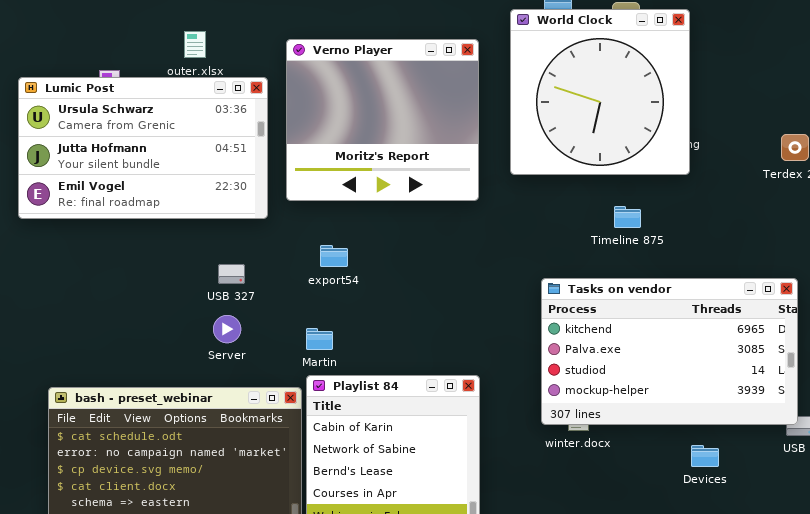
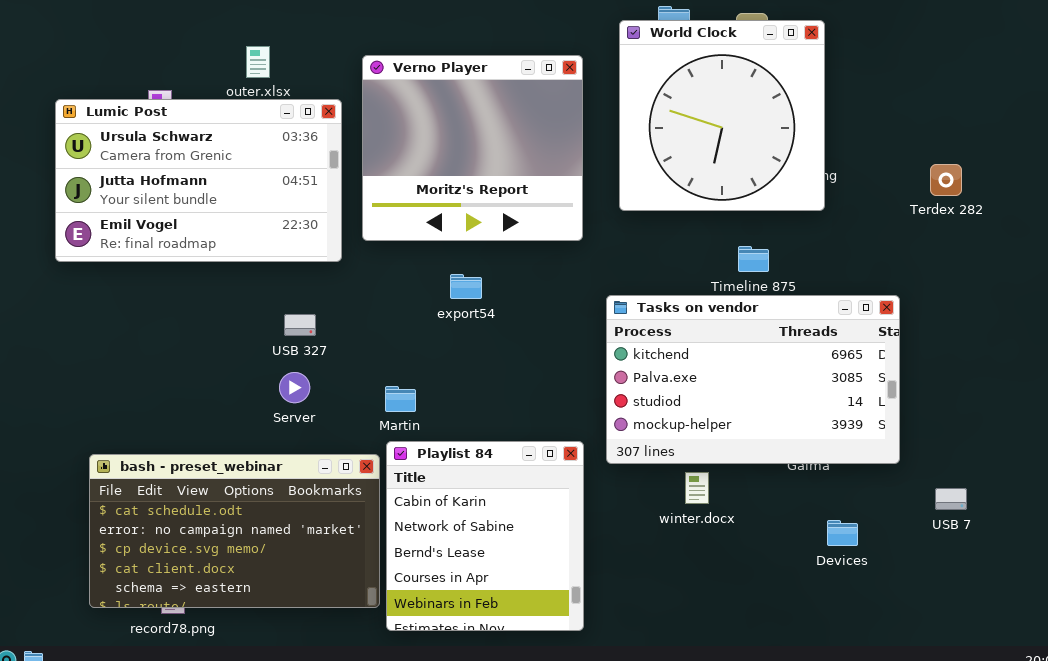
export54: [320,245,348,267] -> [450,274,482,299], moved
Tasks on vendor: [541,278,798,425] -> [606,295,900,464], moved

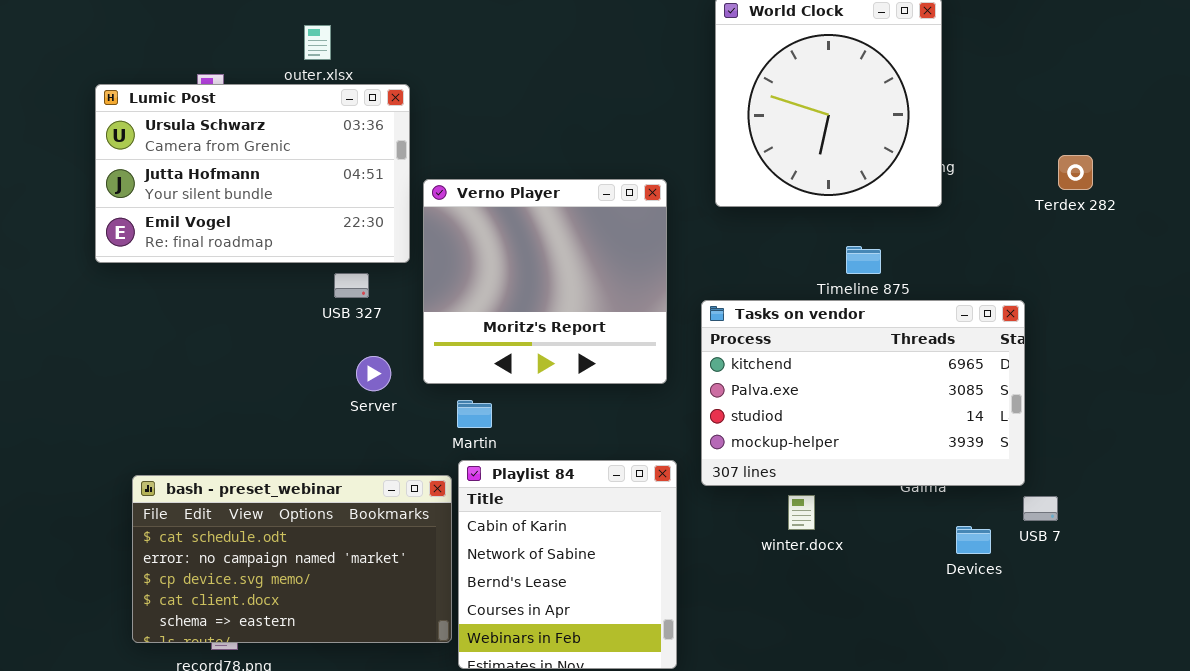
Verno Player: [362,55,583,241] -> [423,179,667,384], moved
USB 327: [284,314,316,336] -> [334,273,369,298], moved
Server: [279,372,310,403] -> [356,356,391,391], moved
USB 7: [935,488,967,510] -> [1023,496,1058,521], moved
Devices: [827,520,858,546] -> [956,526,991,554], moved

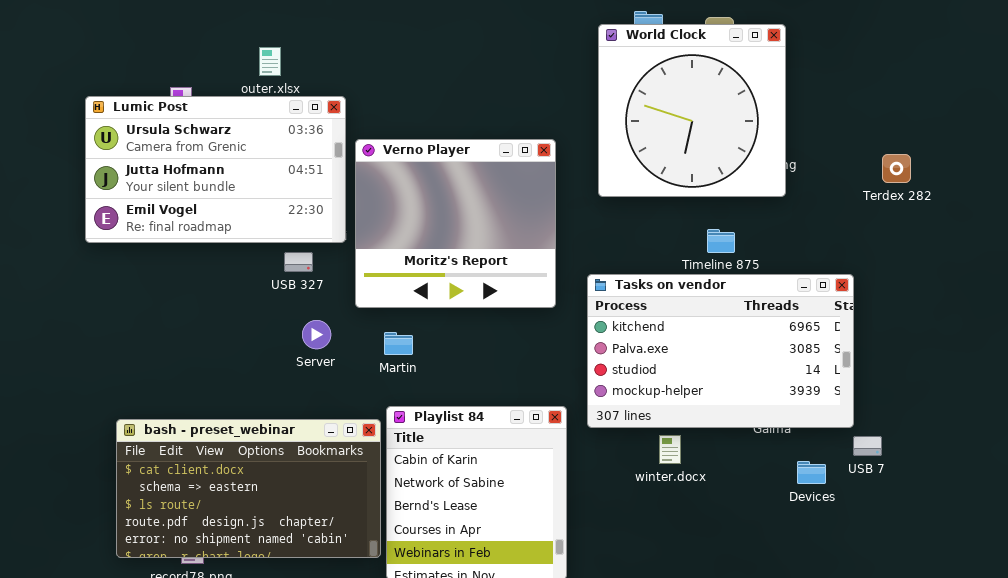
Verno Player: [423,179,667,384] -> [355,139,556,308], moved
Martin: [457,400,492,428] -> [384,332,413,355], moved
bash - preset_webinar: [132,475,452,643] -> [116,419,381,558], scrolled down 3 rows

